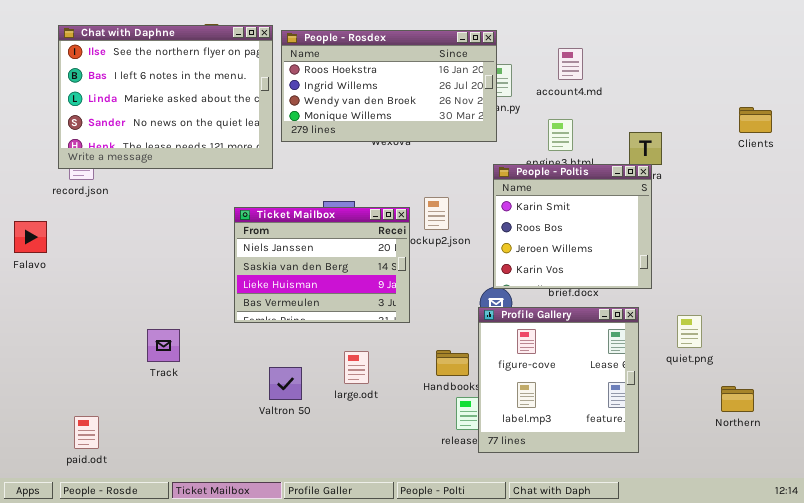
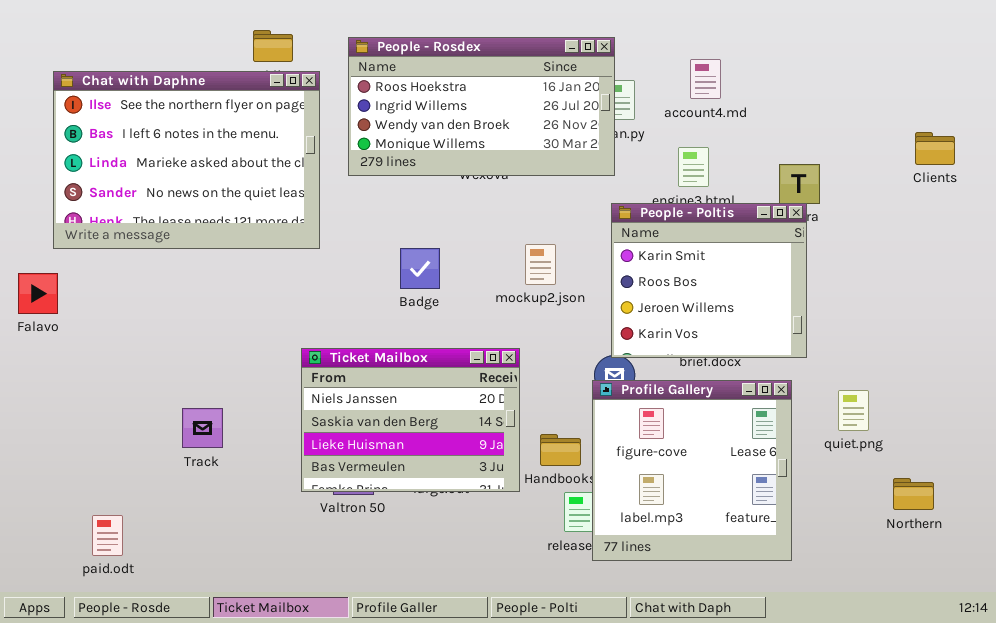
Chat with Daphne: [58,25,273,169] -> [53,71,320,249], moved
Ticket Mailbox: [234,207,410,323] -> [301,348,520,492], moved

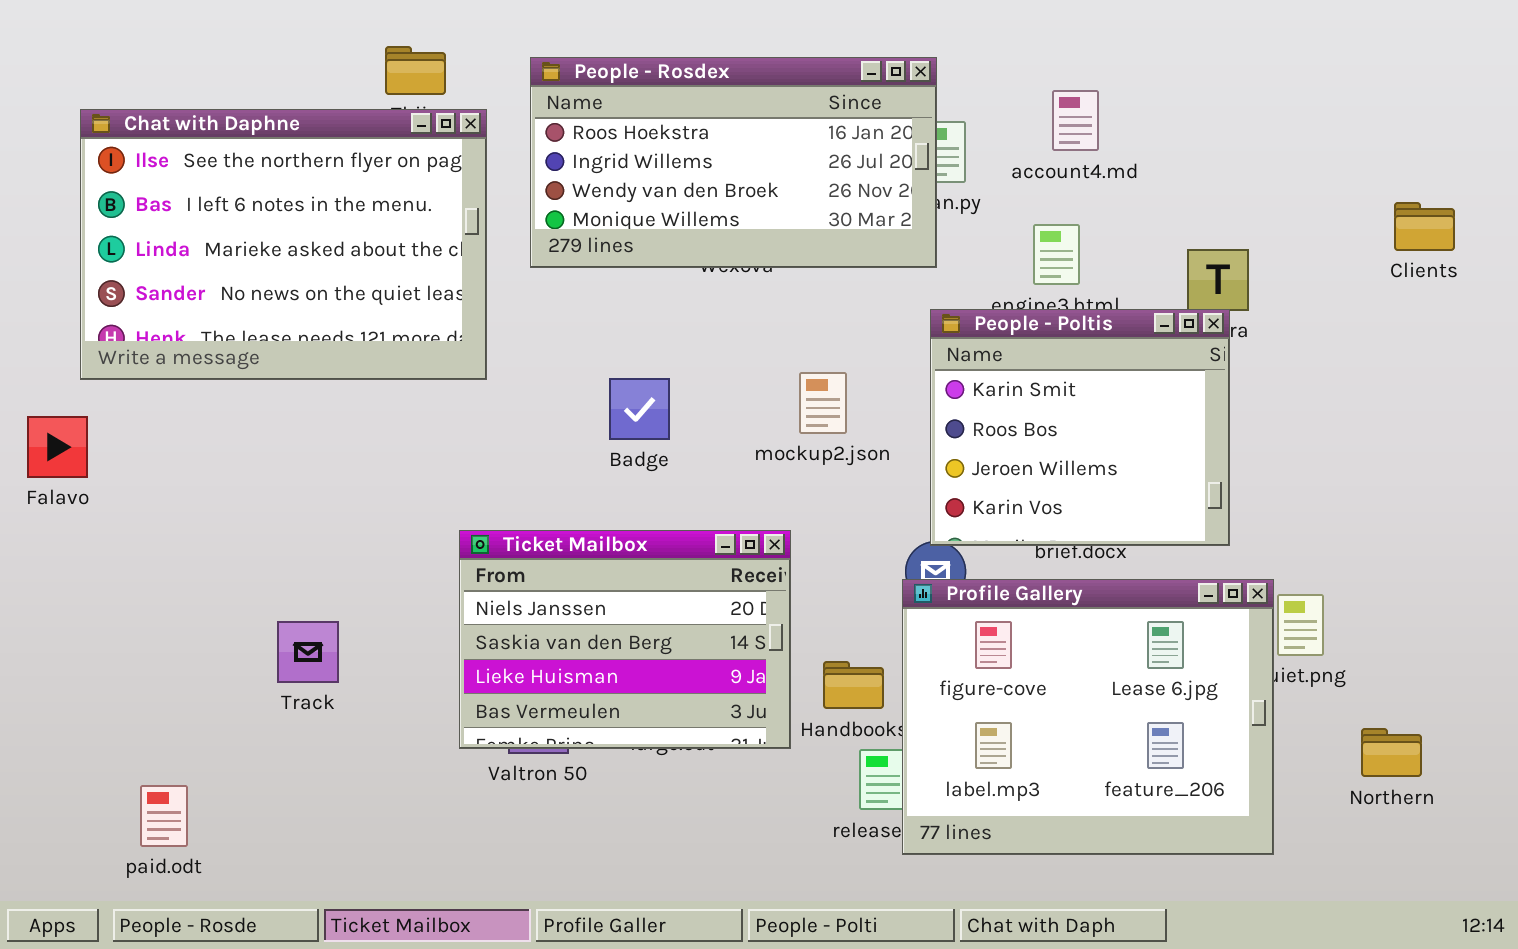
Profile Gallery: [592,380,792,561] -> [902,579,1274,855], resized

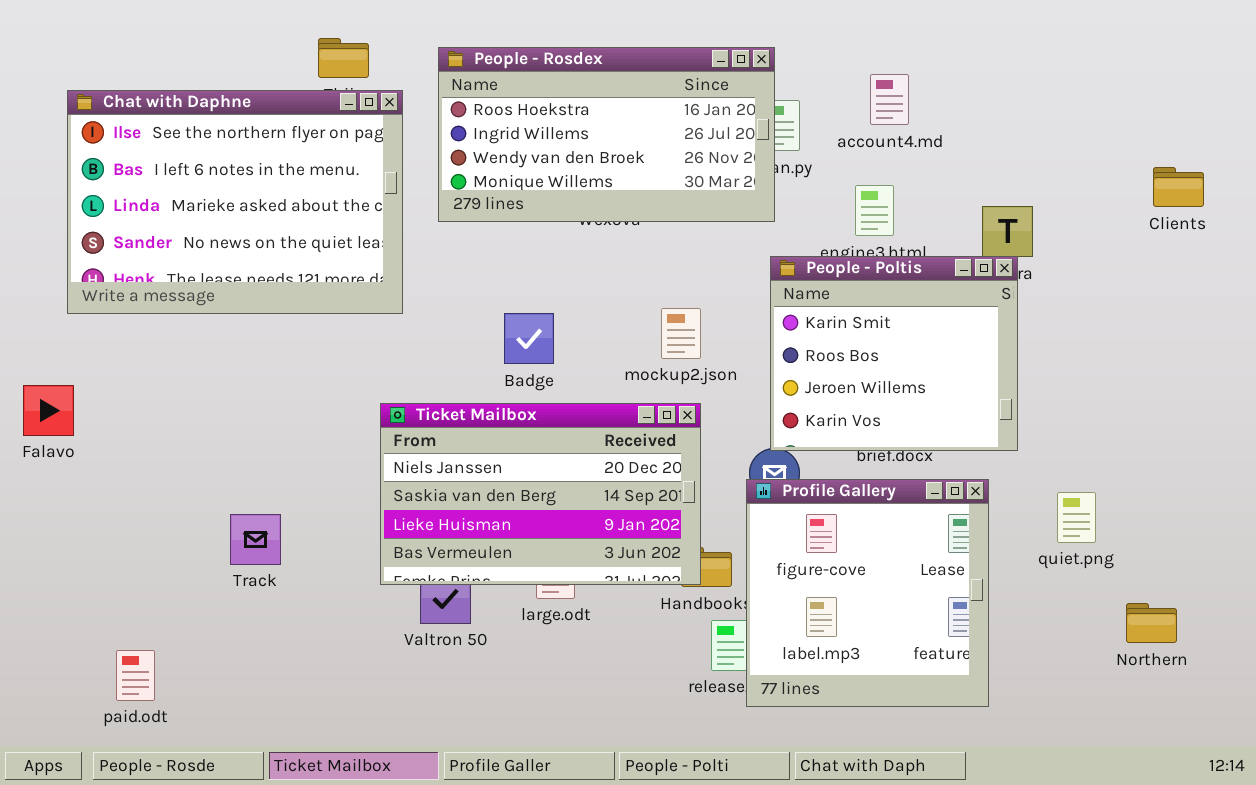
Falavo: [27,416,88,478] -> [23,385,74,436], moved
Ticket Mailbox: [459,530,791,749] -> [380,403,701,585], moved, resized
Profile Gallery: [902,579,1274,855] -> [746,479,989,707], resized

